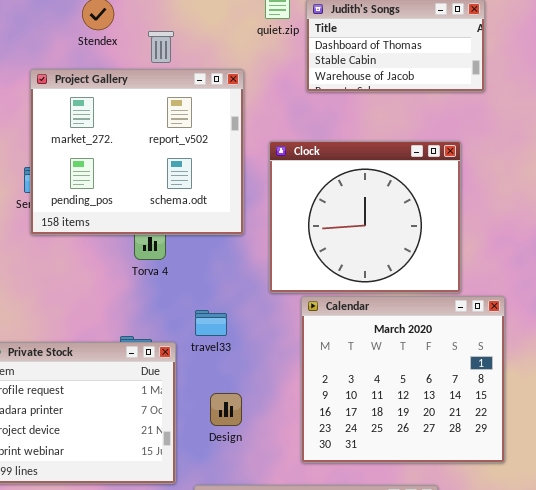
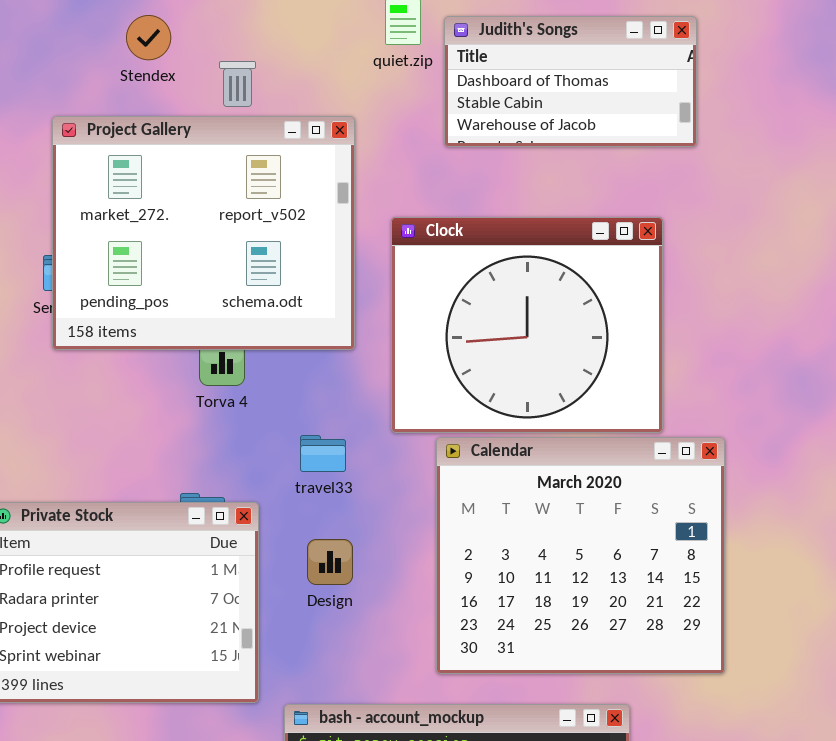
travel33: [195,310,227,336] -> [300,435,346,472], moved
Design: [210,393,242,426] -> [307,539,353,585], moved

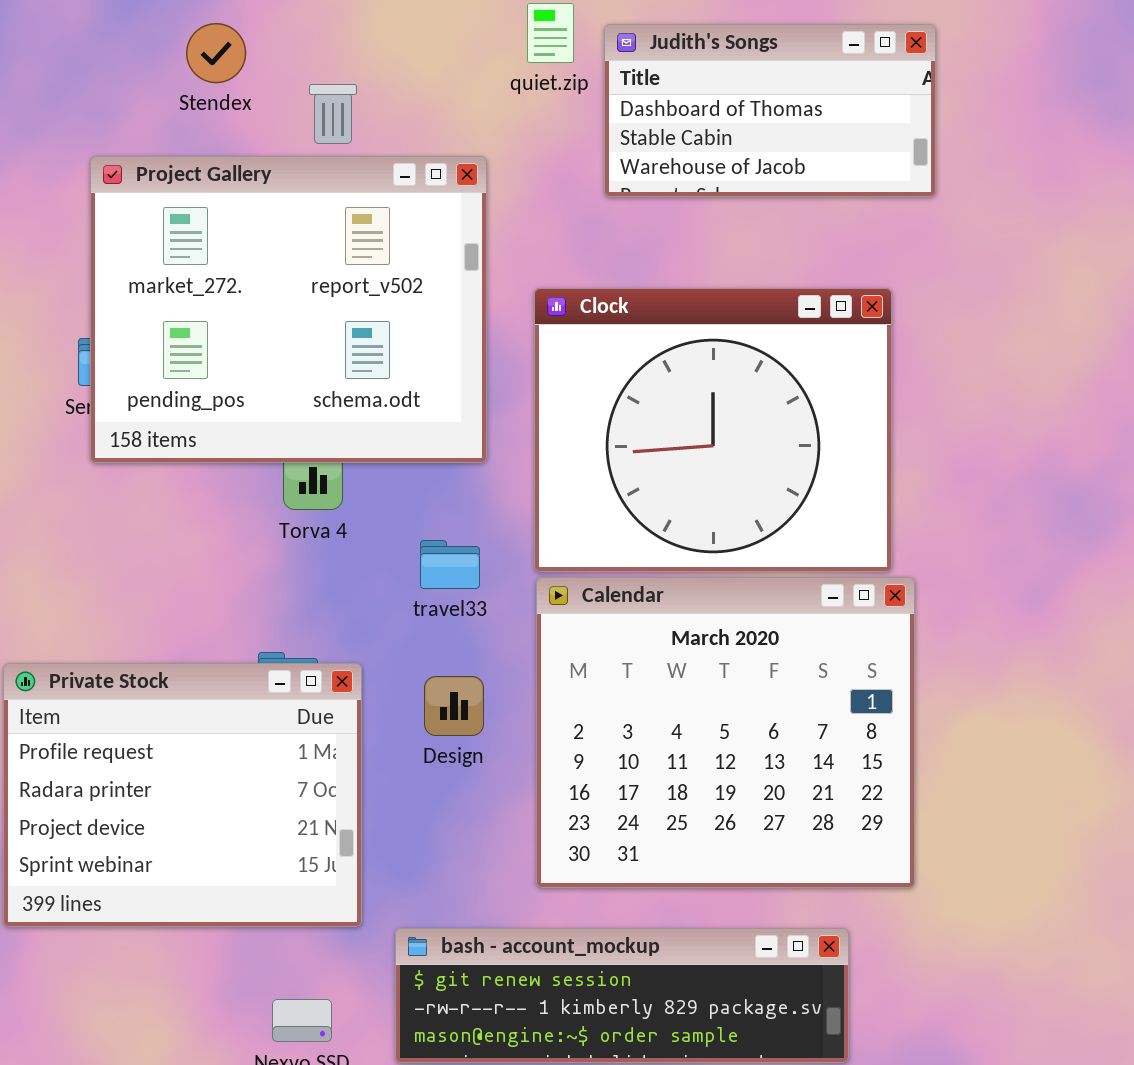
travel33: [300,435,346,472] -> [420,540,480,589], moved
Calendar: [436,437,725,674] -> [536,577,915,888], moved
Design: [307,539,353,585] -> [424,676,484,736], moved

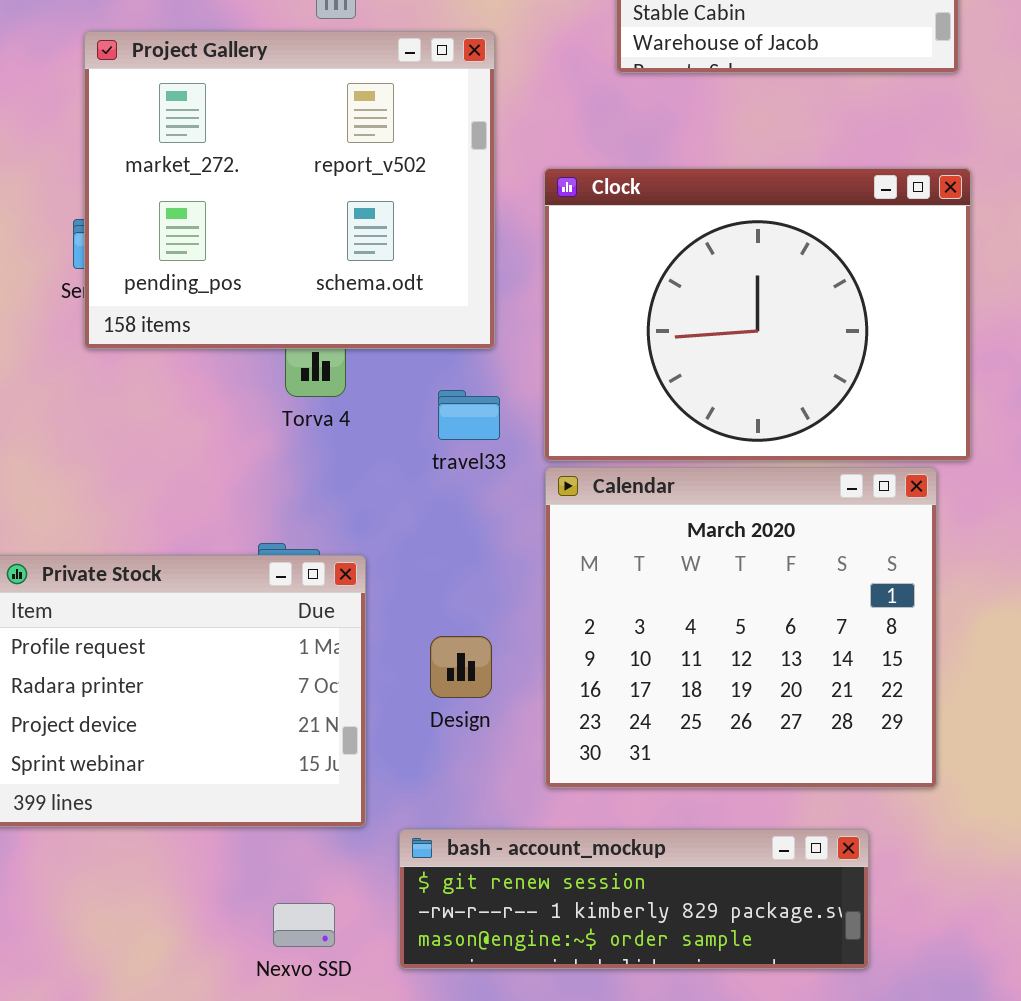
Clock: [534,288,892,572] -> [544,168,971,461], resized
travel33: [420,540,480,589] -> [438,390,500,440], moved
Design: [424,676,484,736] -> [430,636,492,698], moved

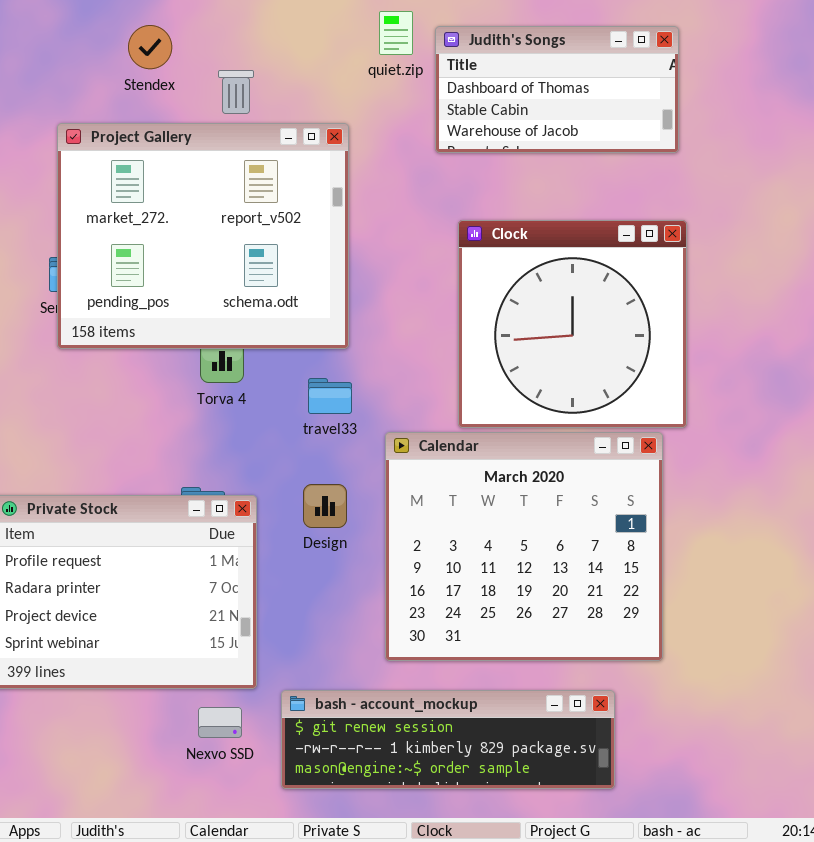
Clock: [544,168,971,461] -> [458,220,687,428], resized
Design: [430,636,492,698] -> [303,484,347,528], moved
Nexvo SSD: [273,903,335,947] -> [198,707,242,738], moved

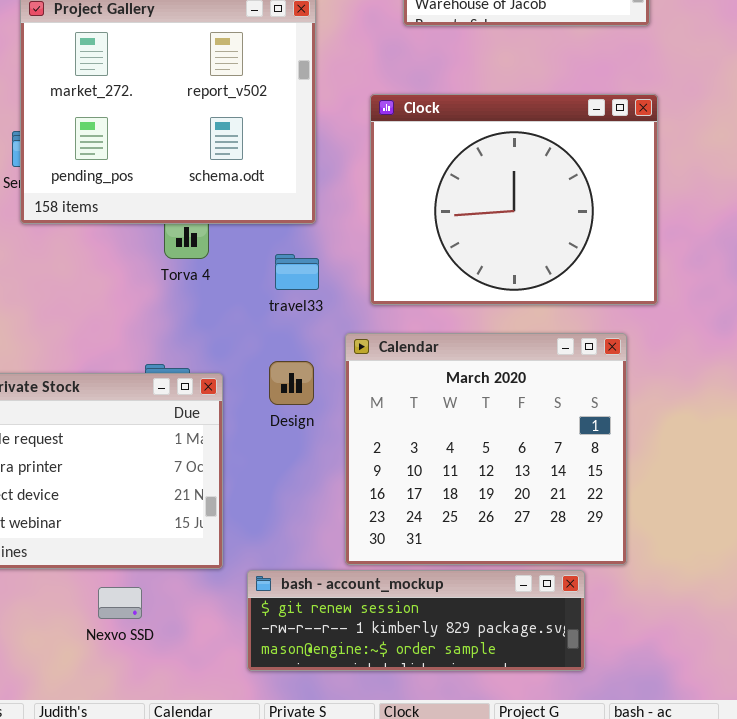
Clock: [458,220,687,428] -> [370,94,658,305], resized
Calendar: [385,432,663,661] -> [345,333,627,565], moved
Nexvo SSD: [198,707,242,738] -> [98,587,142,619], moved

